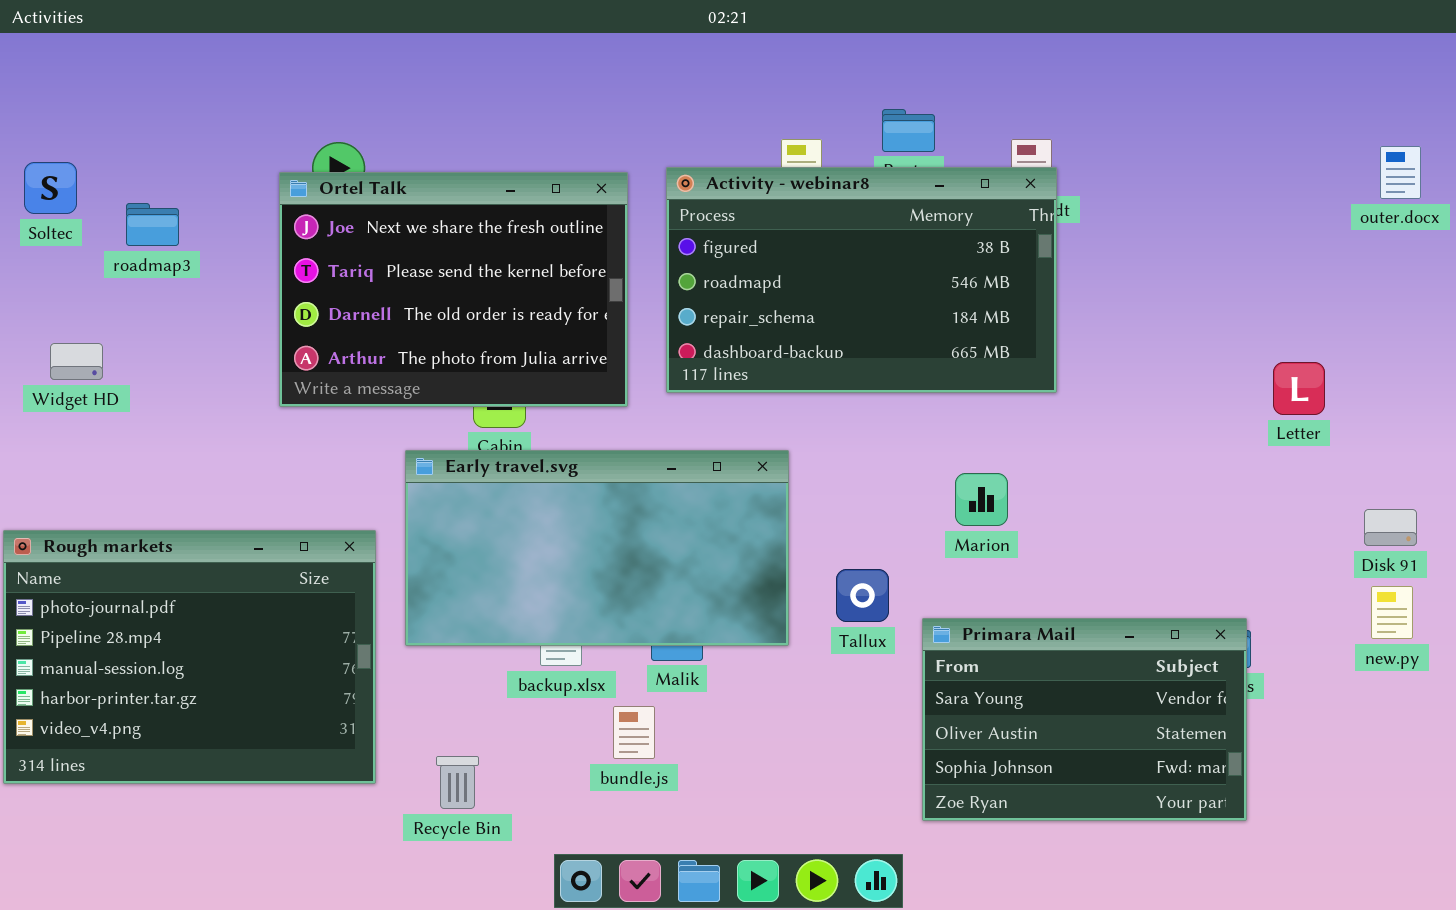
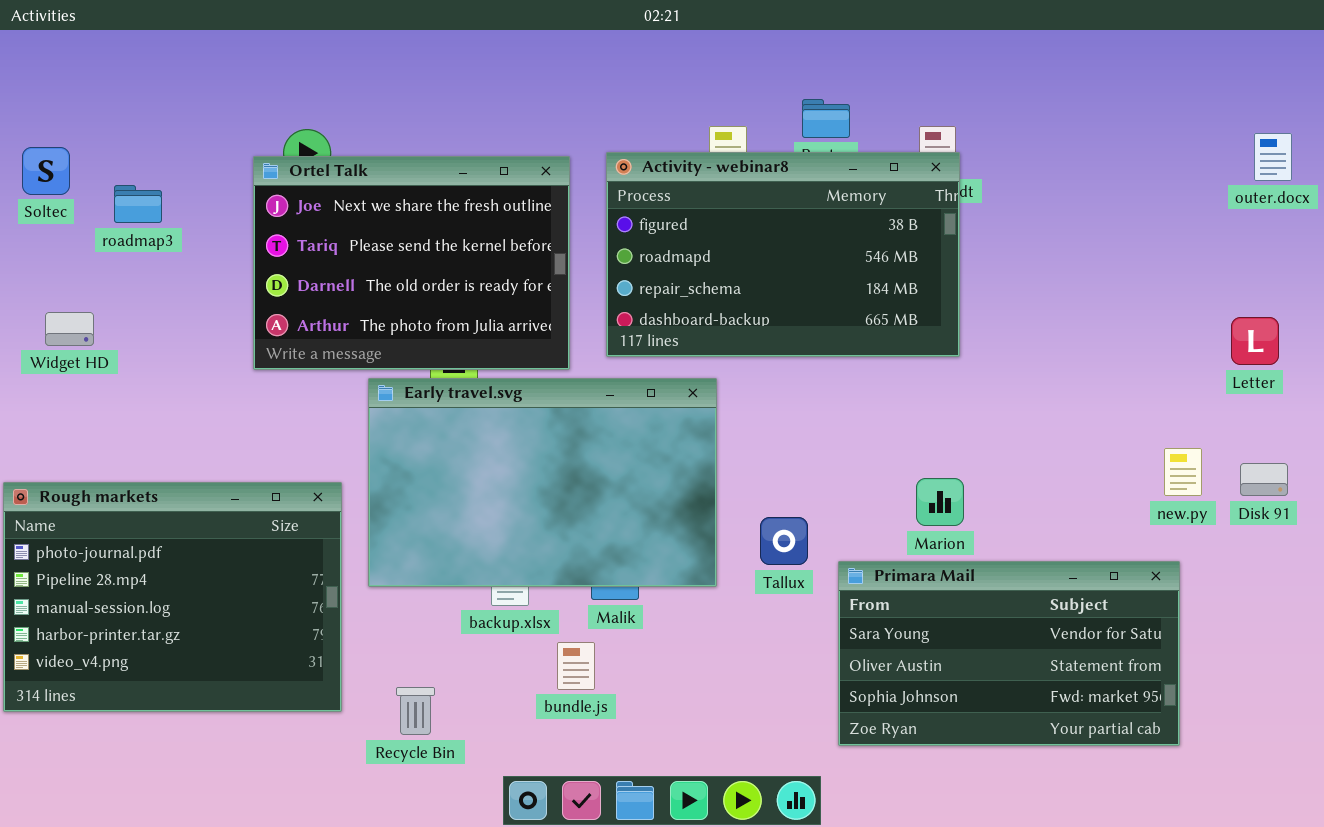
Letter: [1273,362,1325,415] -> [1231,317,1279,365], moved
Early travel.svg: [405,450,789,646] -> [368,378,717,587], resized
Marion: [955,473,1008,526] -> [916,478,964,526], moved
new.py: [1371,586,1413,639] -> [1164,448,1202,496], moved
Primara Mail: [922,618,1247,821] -> [838,561,1180,746], resized

